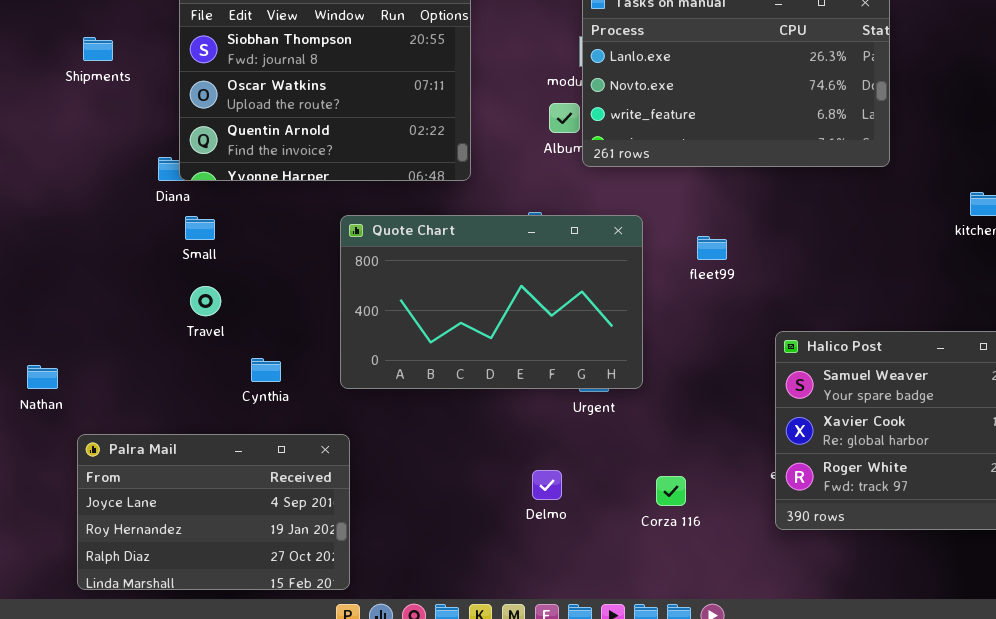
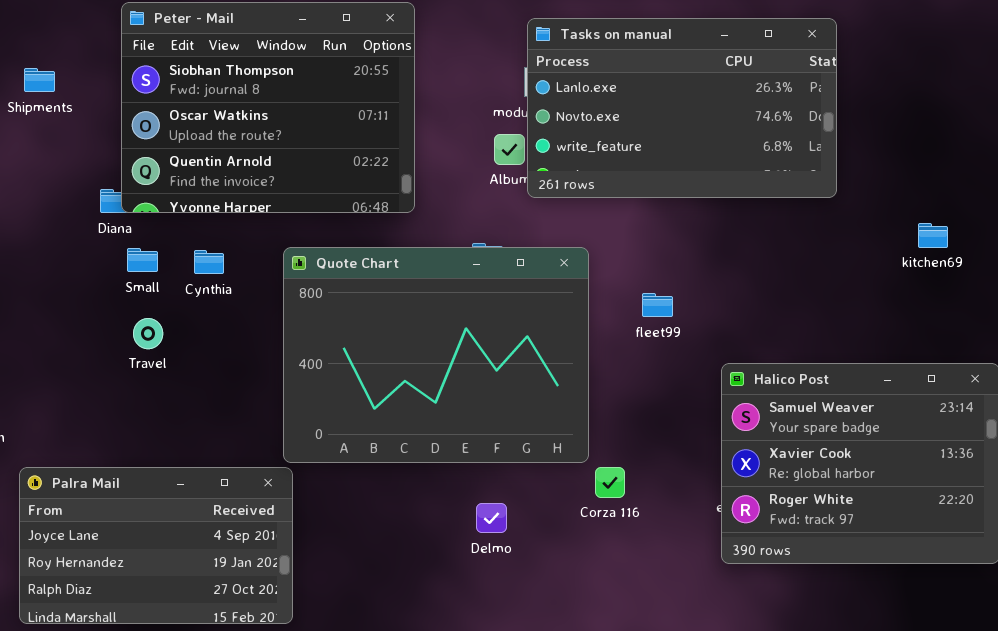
Quote Chart: [340,215,643,389] -> [283,247,589,463], resized
fleet99: [697,236,727,260] -> [642,293,673,317], moved
Cynthia: [251,358,281,382] -> [194,250,224,274], moved
Corza 116: [656,476,686,506] -> [595,467,625,498], moved

